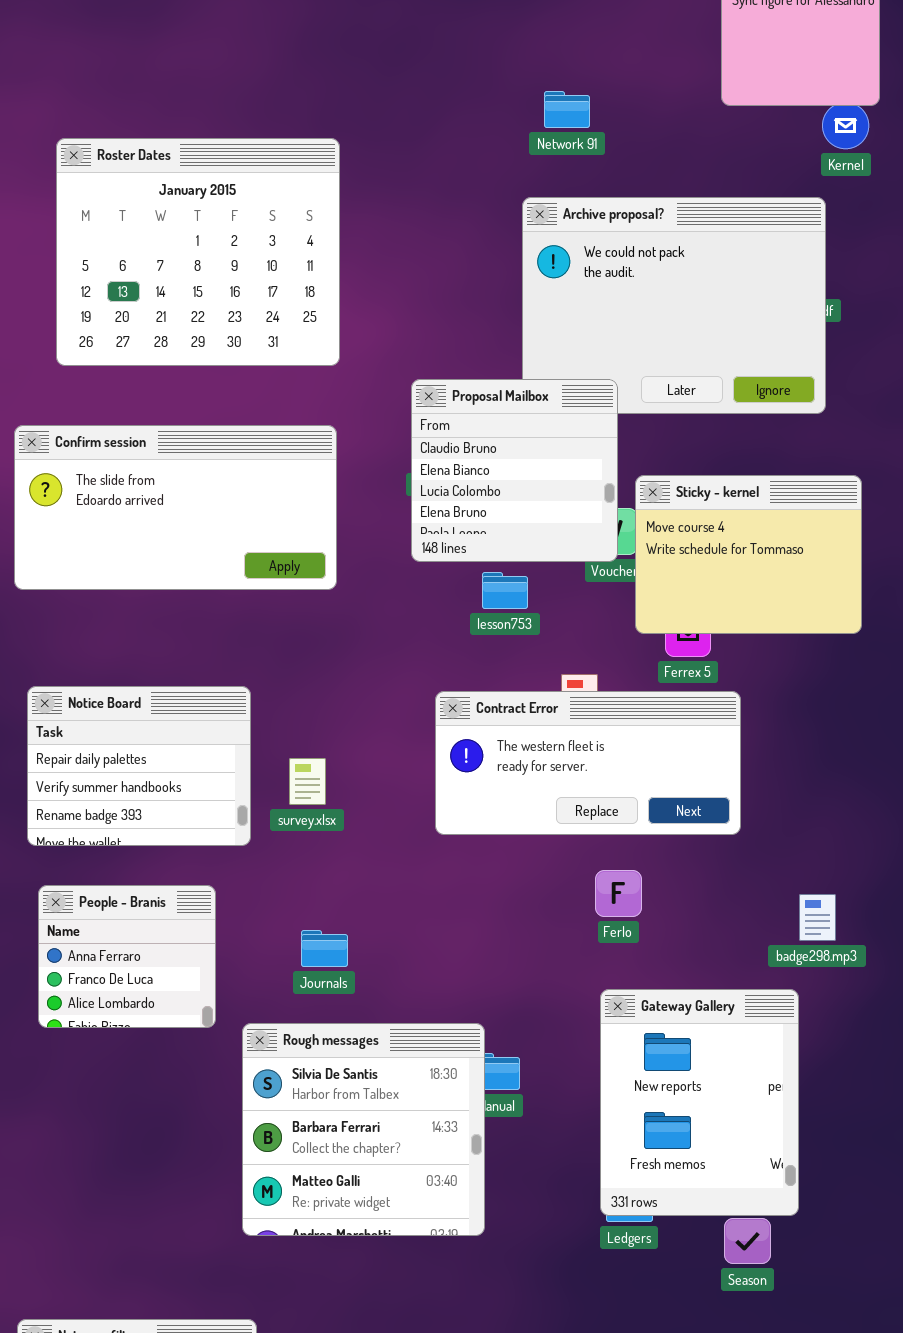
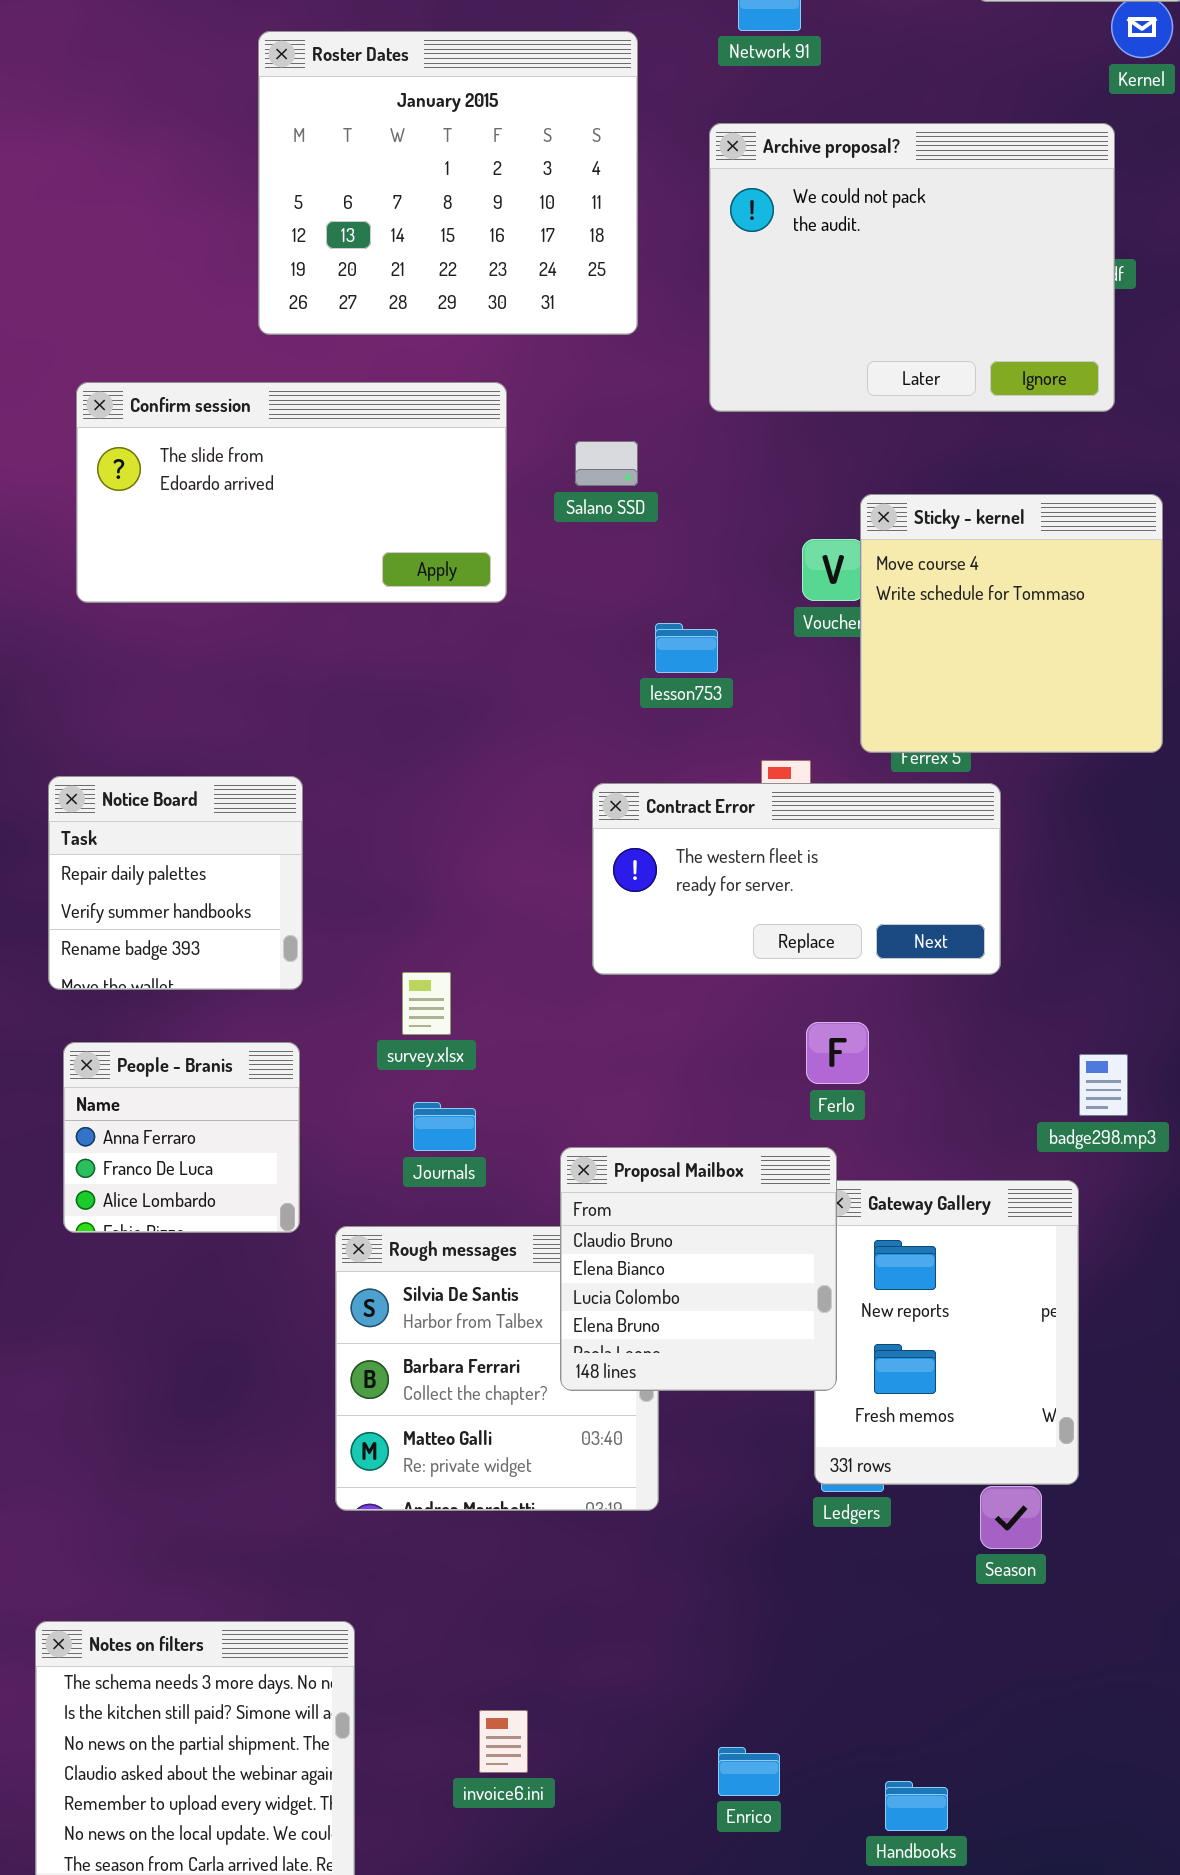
Roster Dates: [56,138,340,366] -> [258,31,638,335], moved
Proposal Mailbox: [411,379,618,562] -> [560,1147,837,1391], moved
Confirm session: [14,425,337,590] -> [76,382,507,603], moved
Sticky - kernel: [635,475,862,634] -> [860,494,1163,753], resized
Notice Board: [27,686,251,846] -> [48,776,303,990], resized
survey.xlsx: [289,758,326,805] -> [402,972,451,1035], moved

